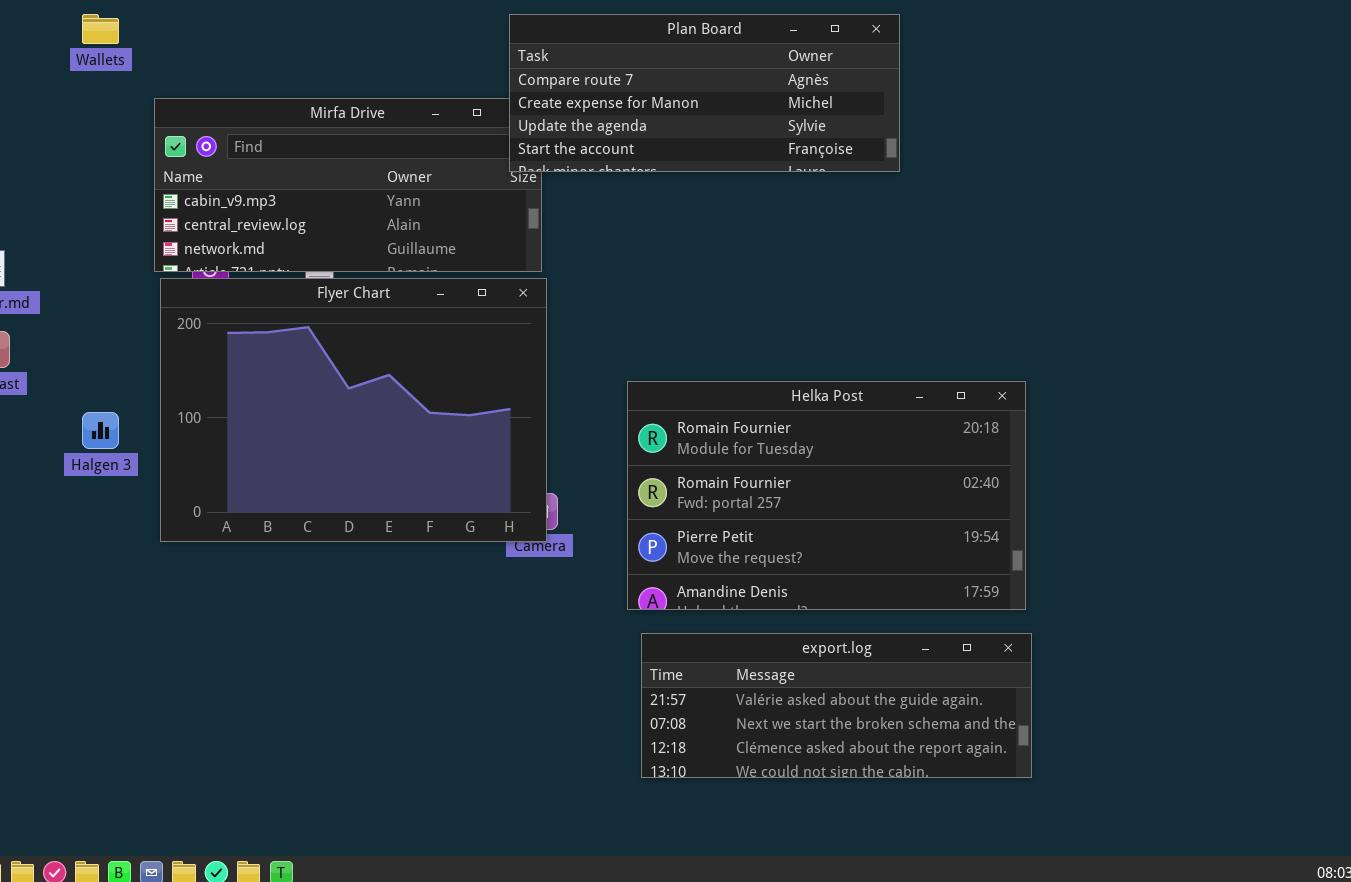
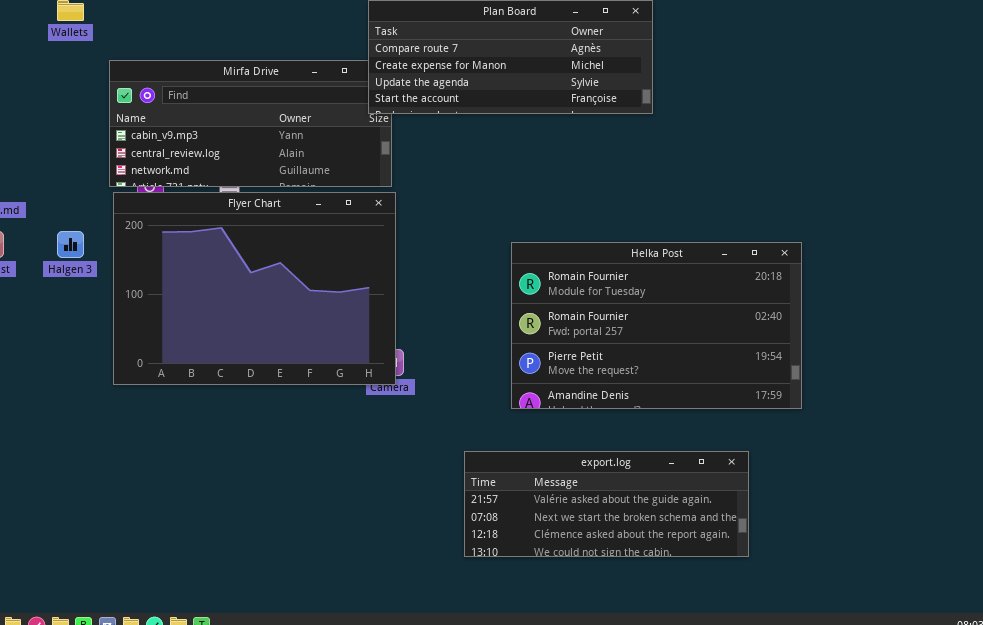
Helka Post: [627,381,1026,610] -> [511,242,802,409], moved
Halgen 3: [82,412,119,449] -> [57,231,84,258], moved

